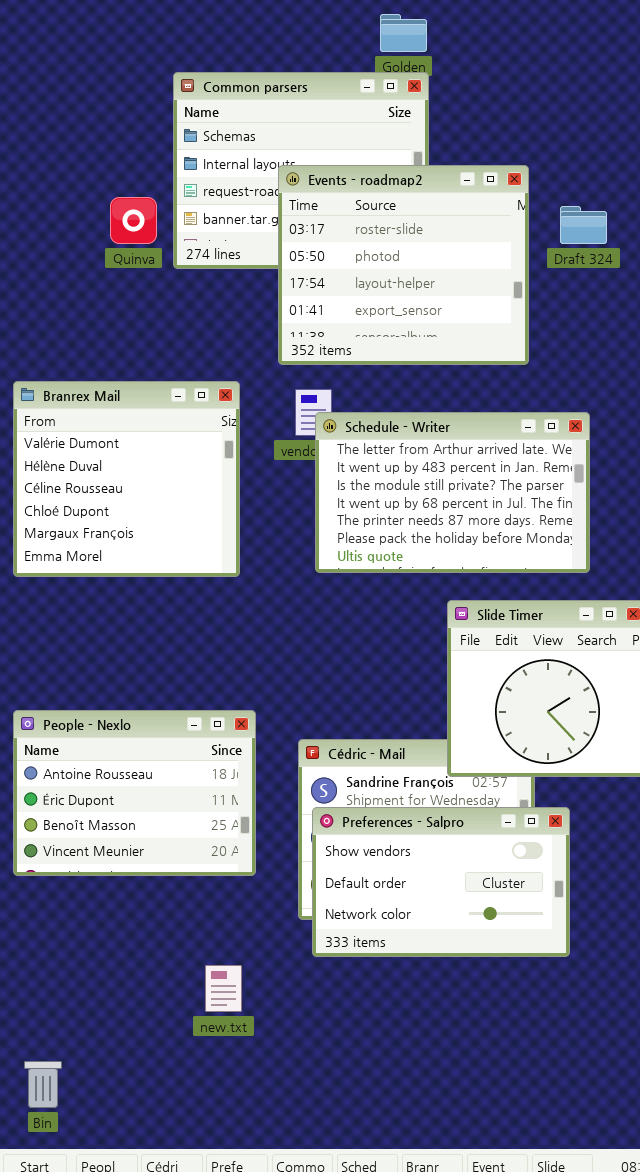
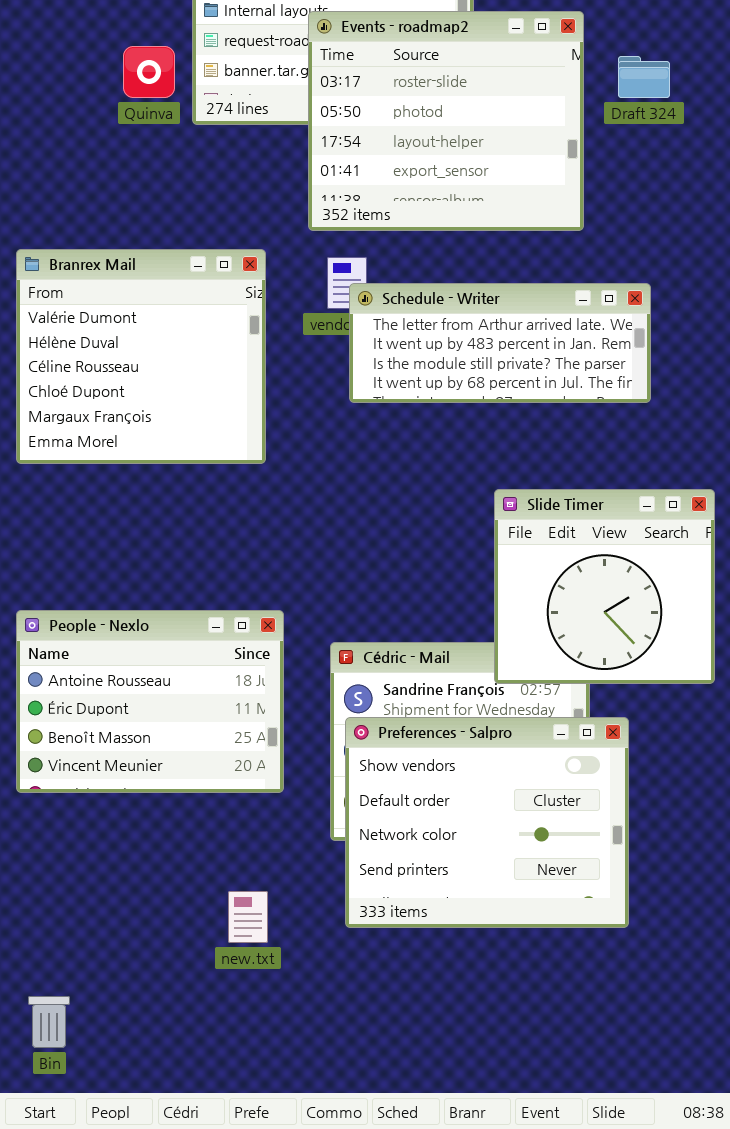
Schedule - Writer: [315,412,590,573] -> [349,283,651,403], resized
Preferences - Salpro: [312,807,570,957] -> [345,717,629,928], resized

